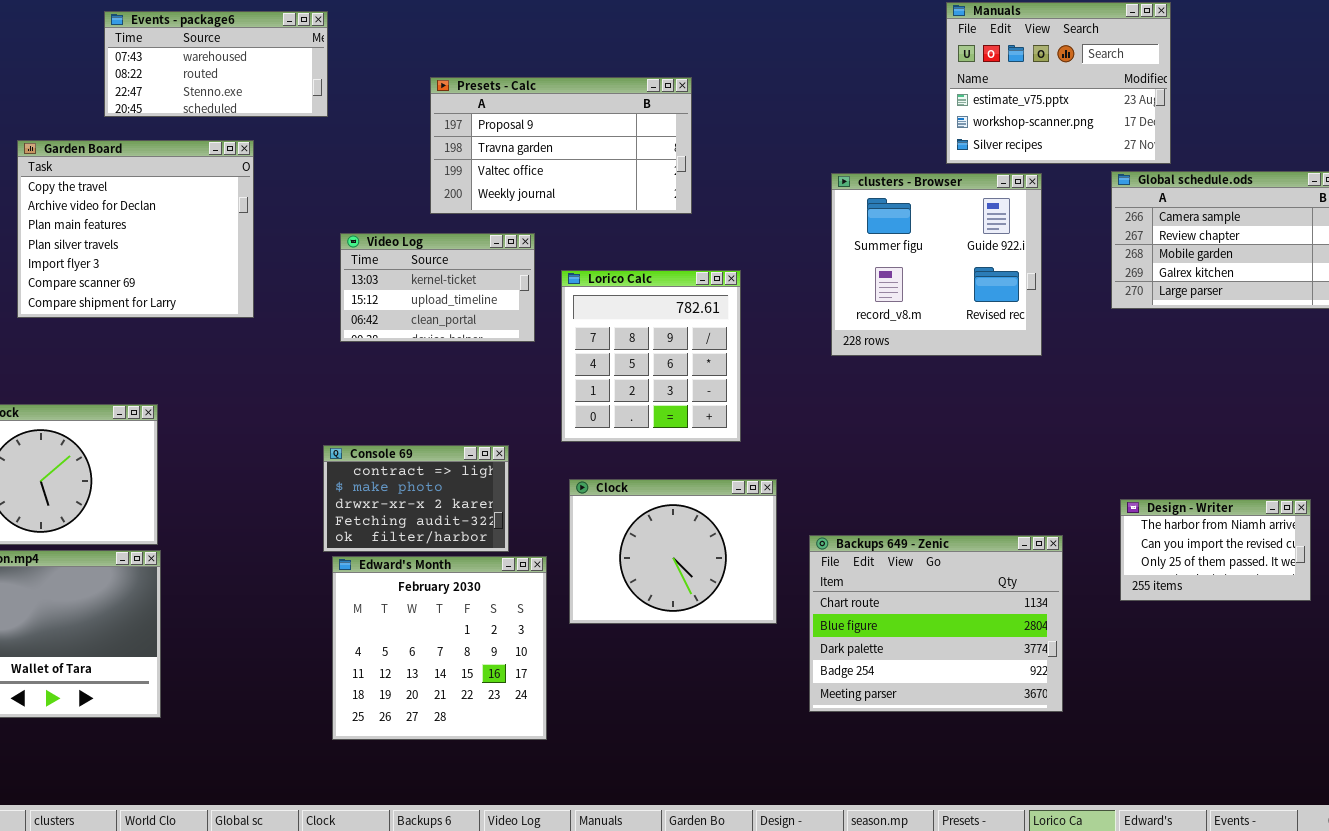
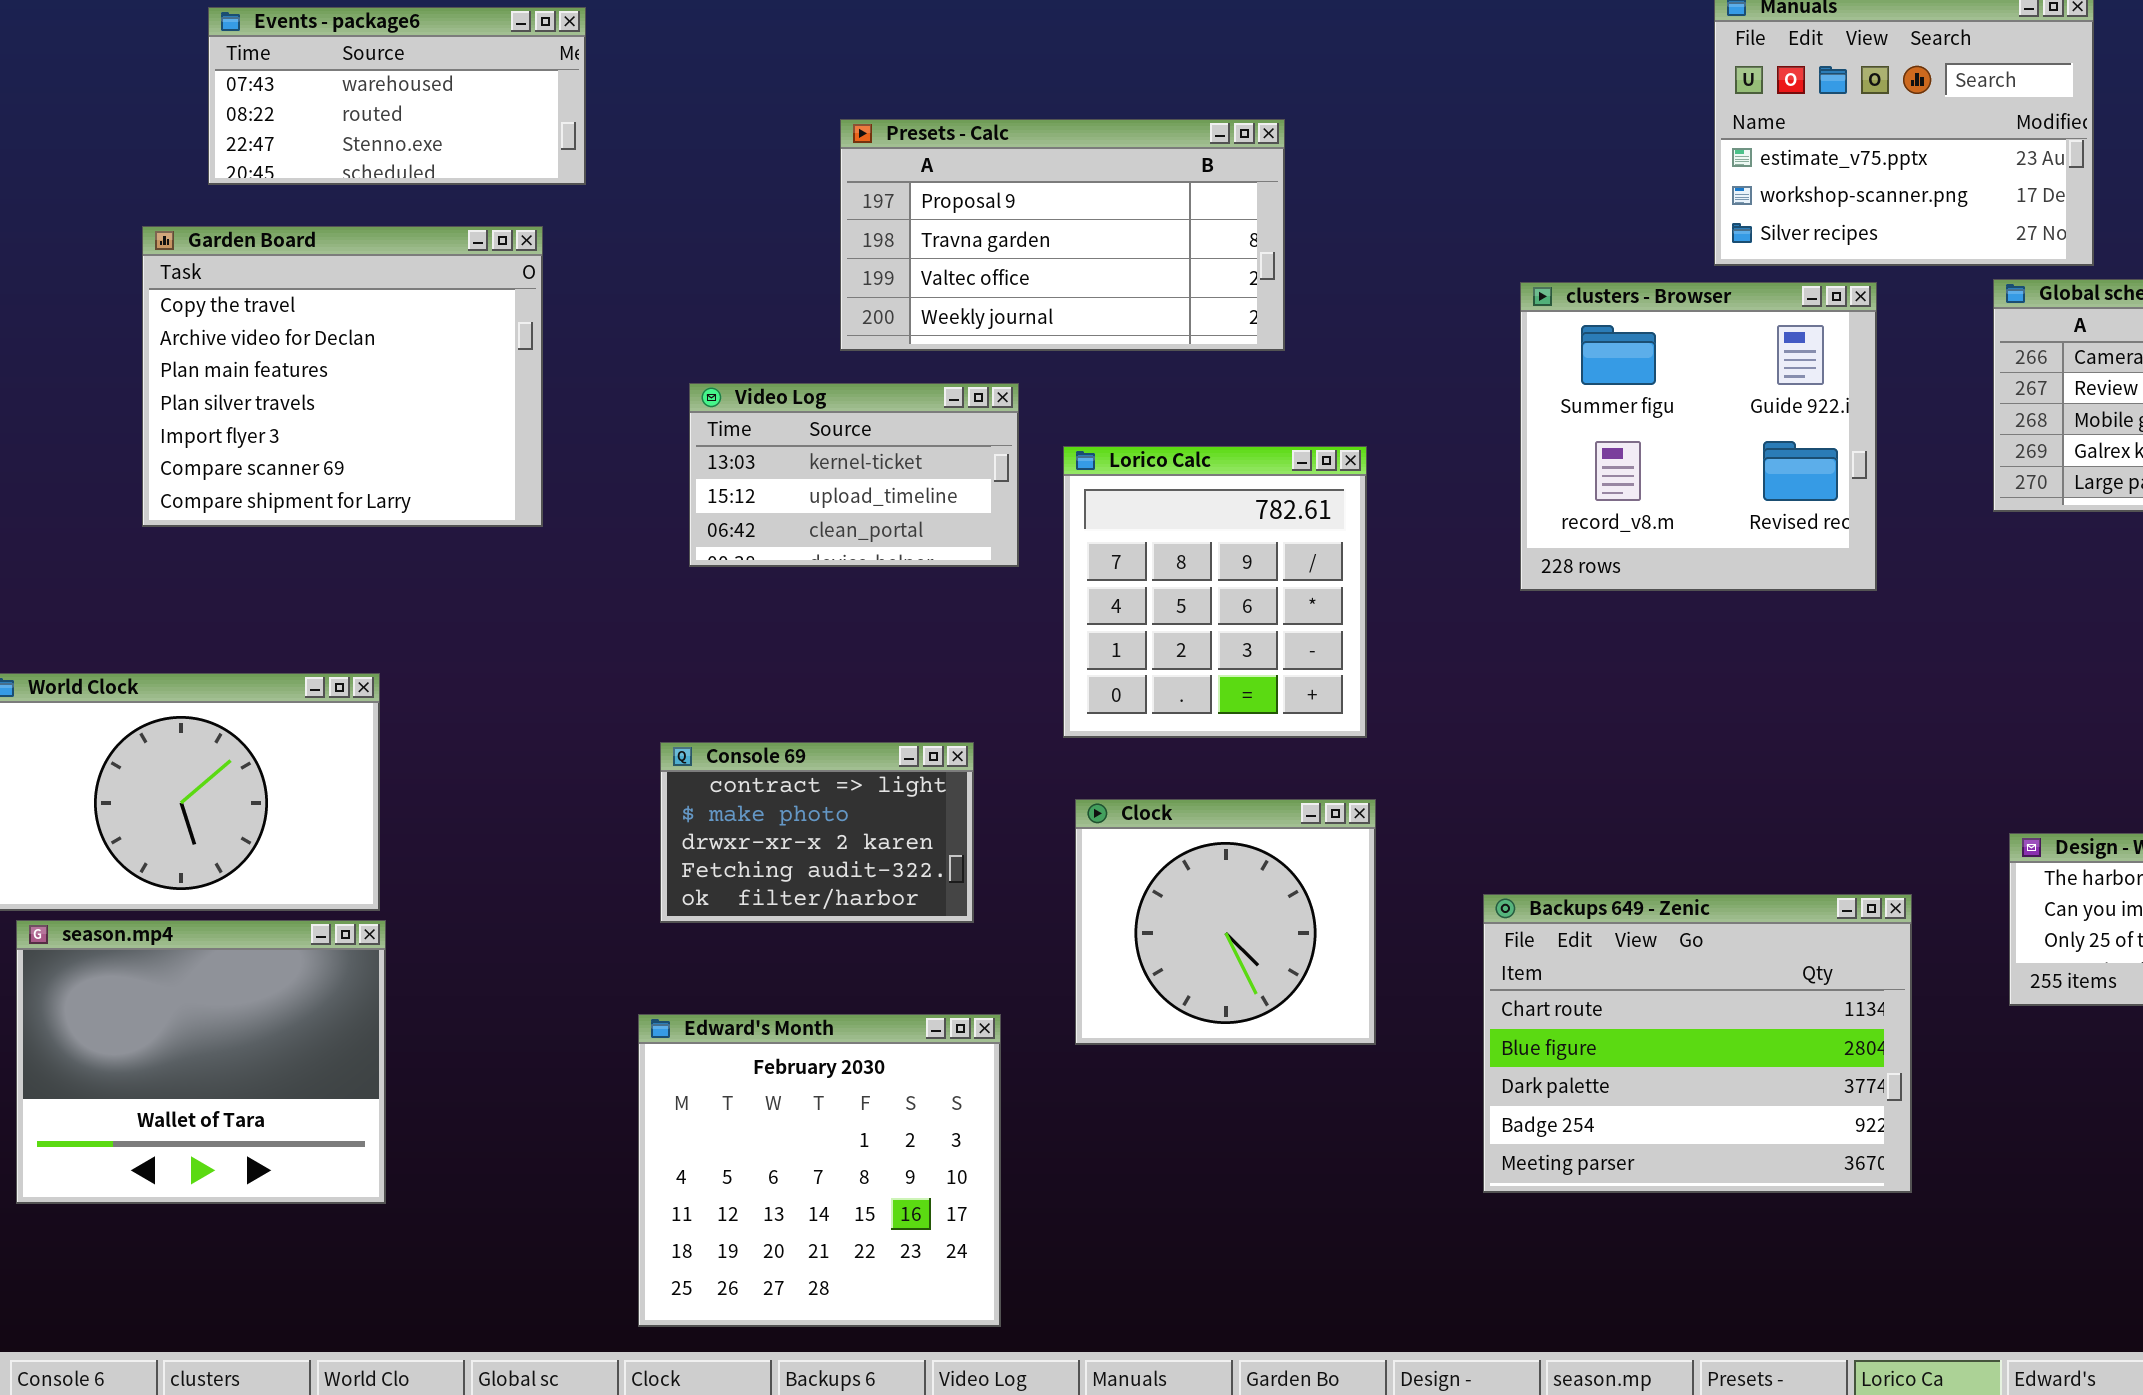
Events - package6: [104,11,328,117] -> [208,7,586,185], moved
Clock: [569,479,777,624] -> [1075,799,1376,1045], resized
Edward's Month: [332,556,547,740] -> [638,1014,1001,1327], moved

